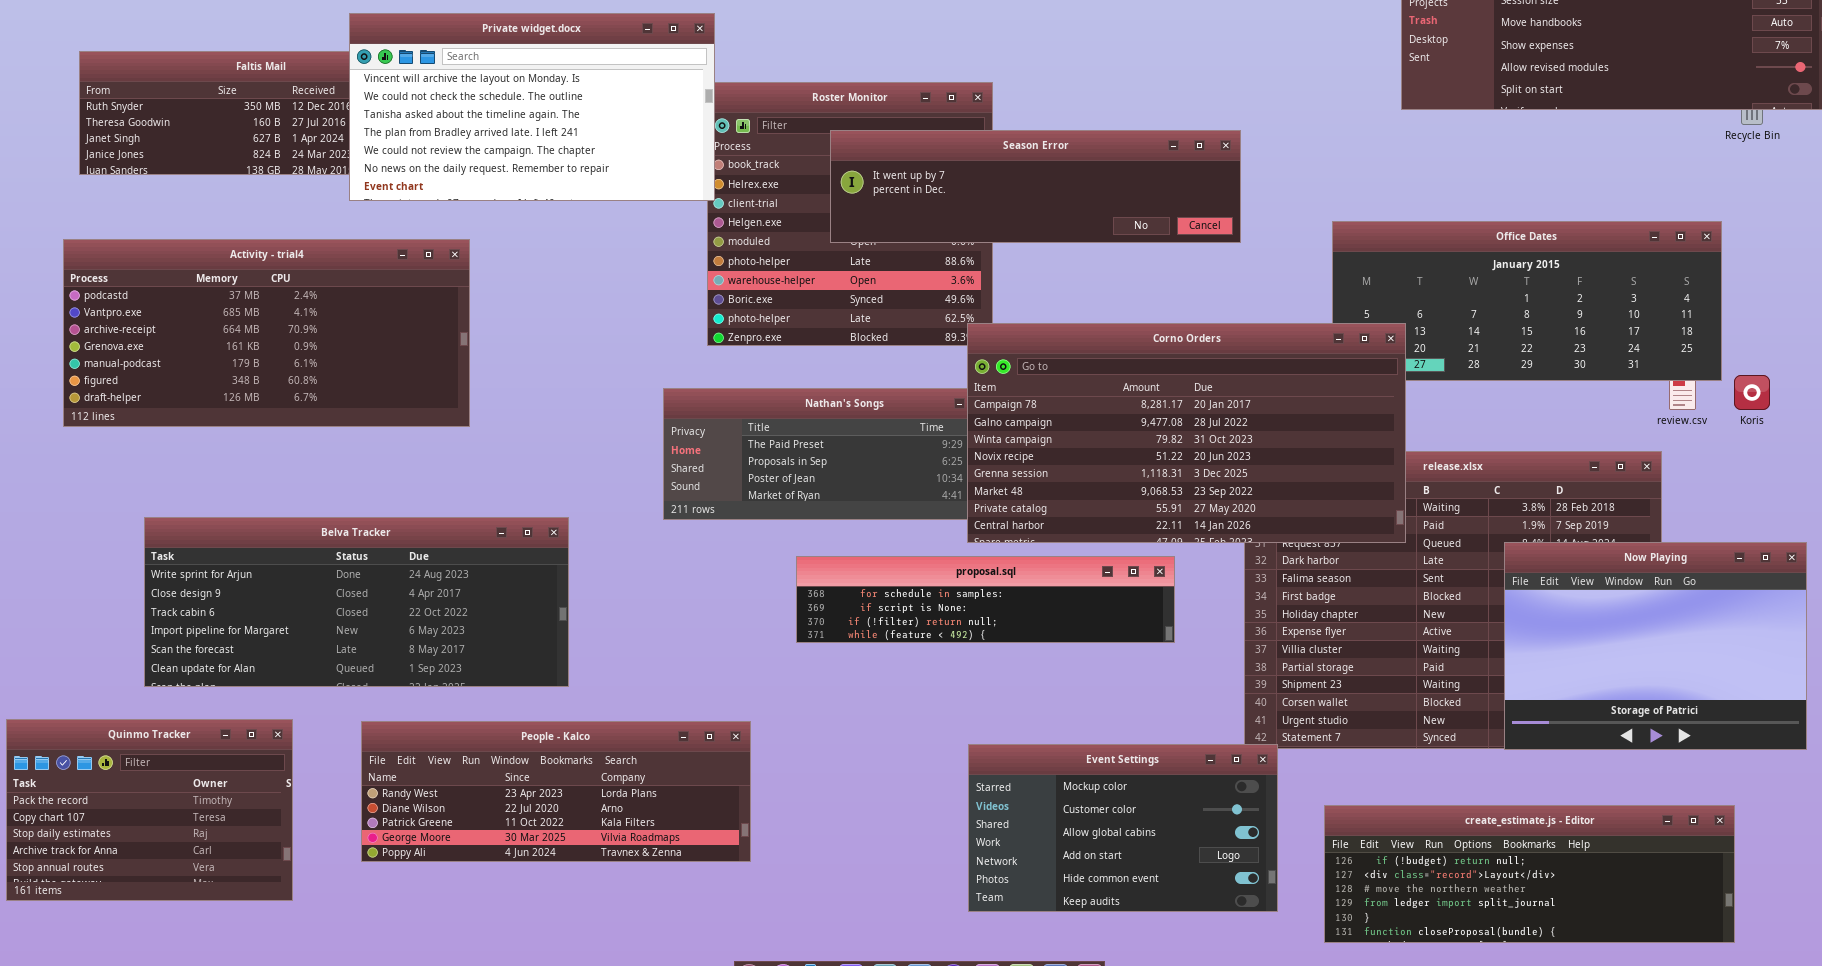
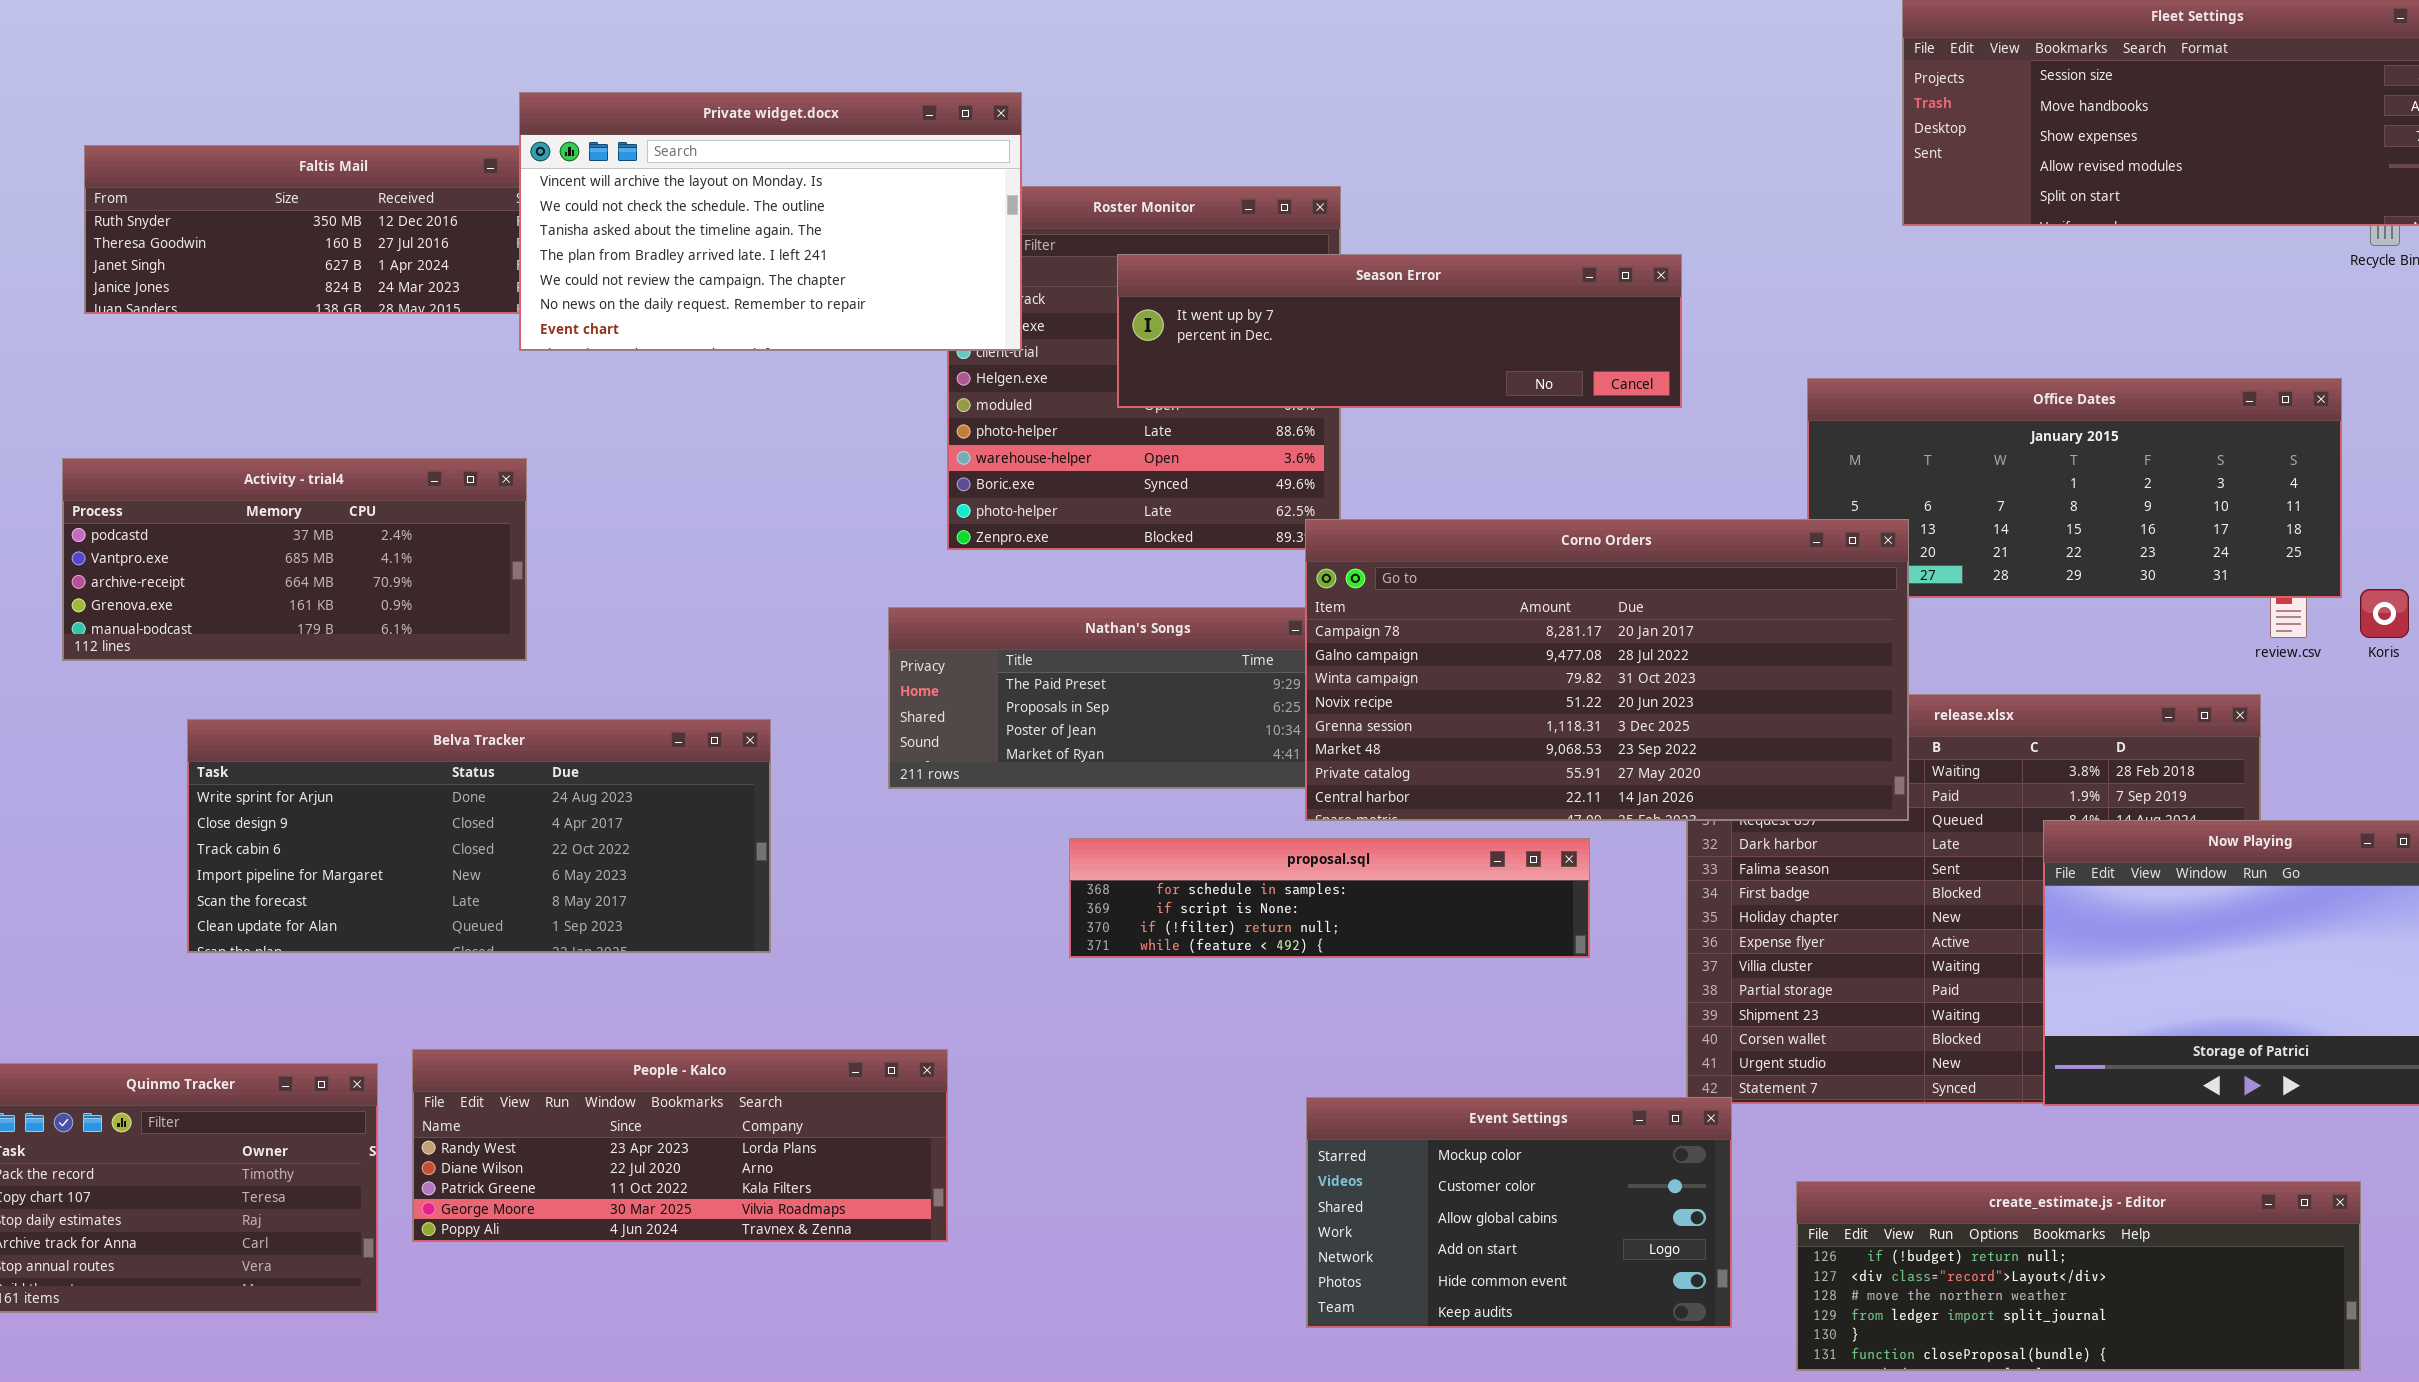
Private widget.docx: [349,13,715,201] -> [519,92,1022,351], moved
Activity - trial4: [63,239,470,427] -> [62,458,527,661], resized
Belva Tracker: [144,517,569,687] -> [187,719,771,953], moved
People - Kalco: [361,721,751,862] -> [412,1049,948,1242], moved

